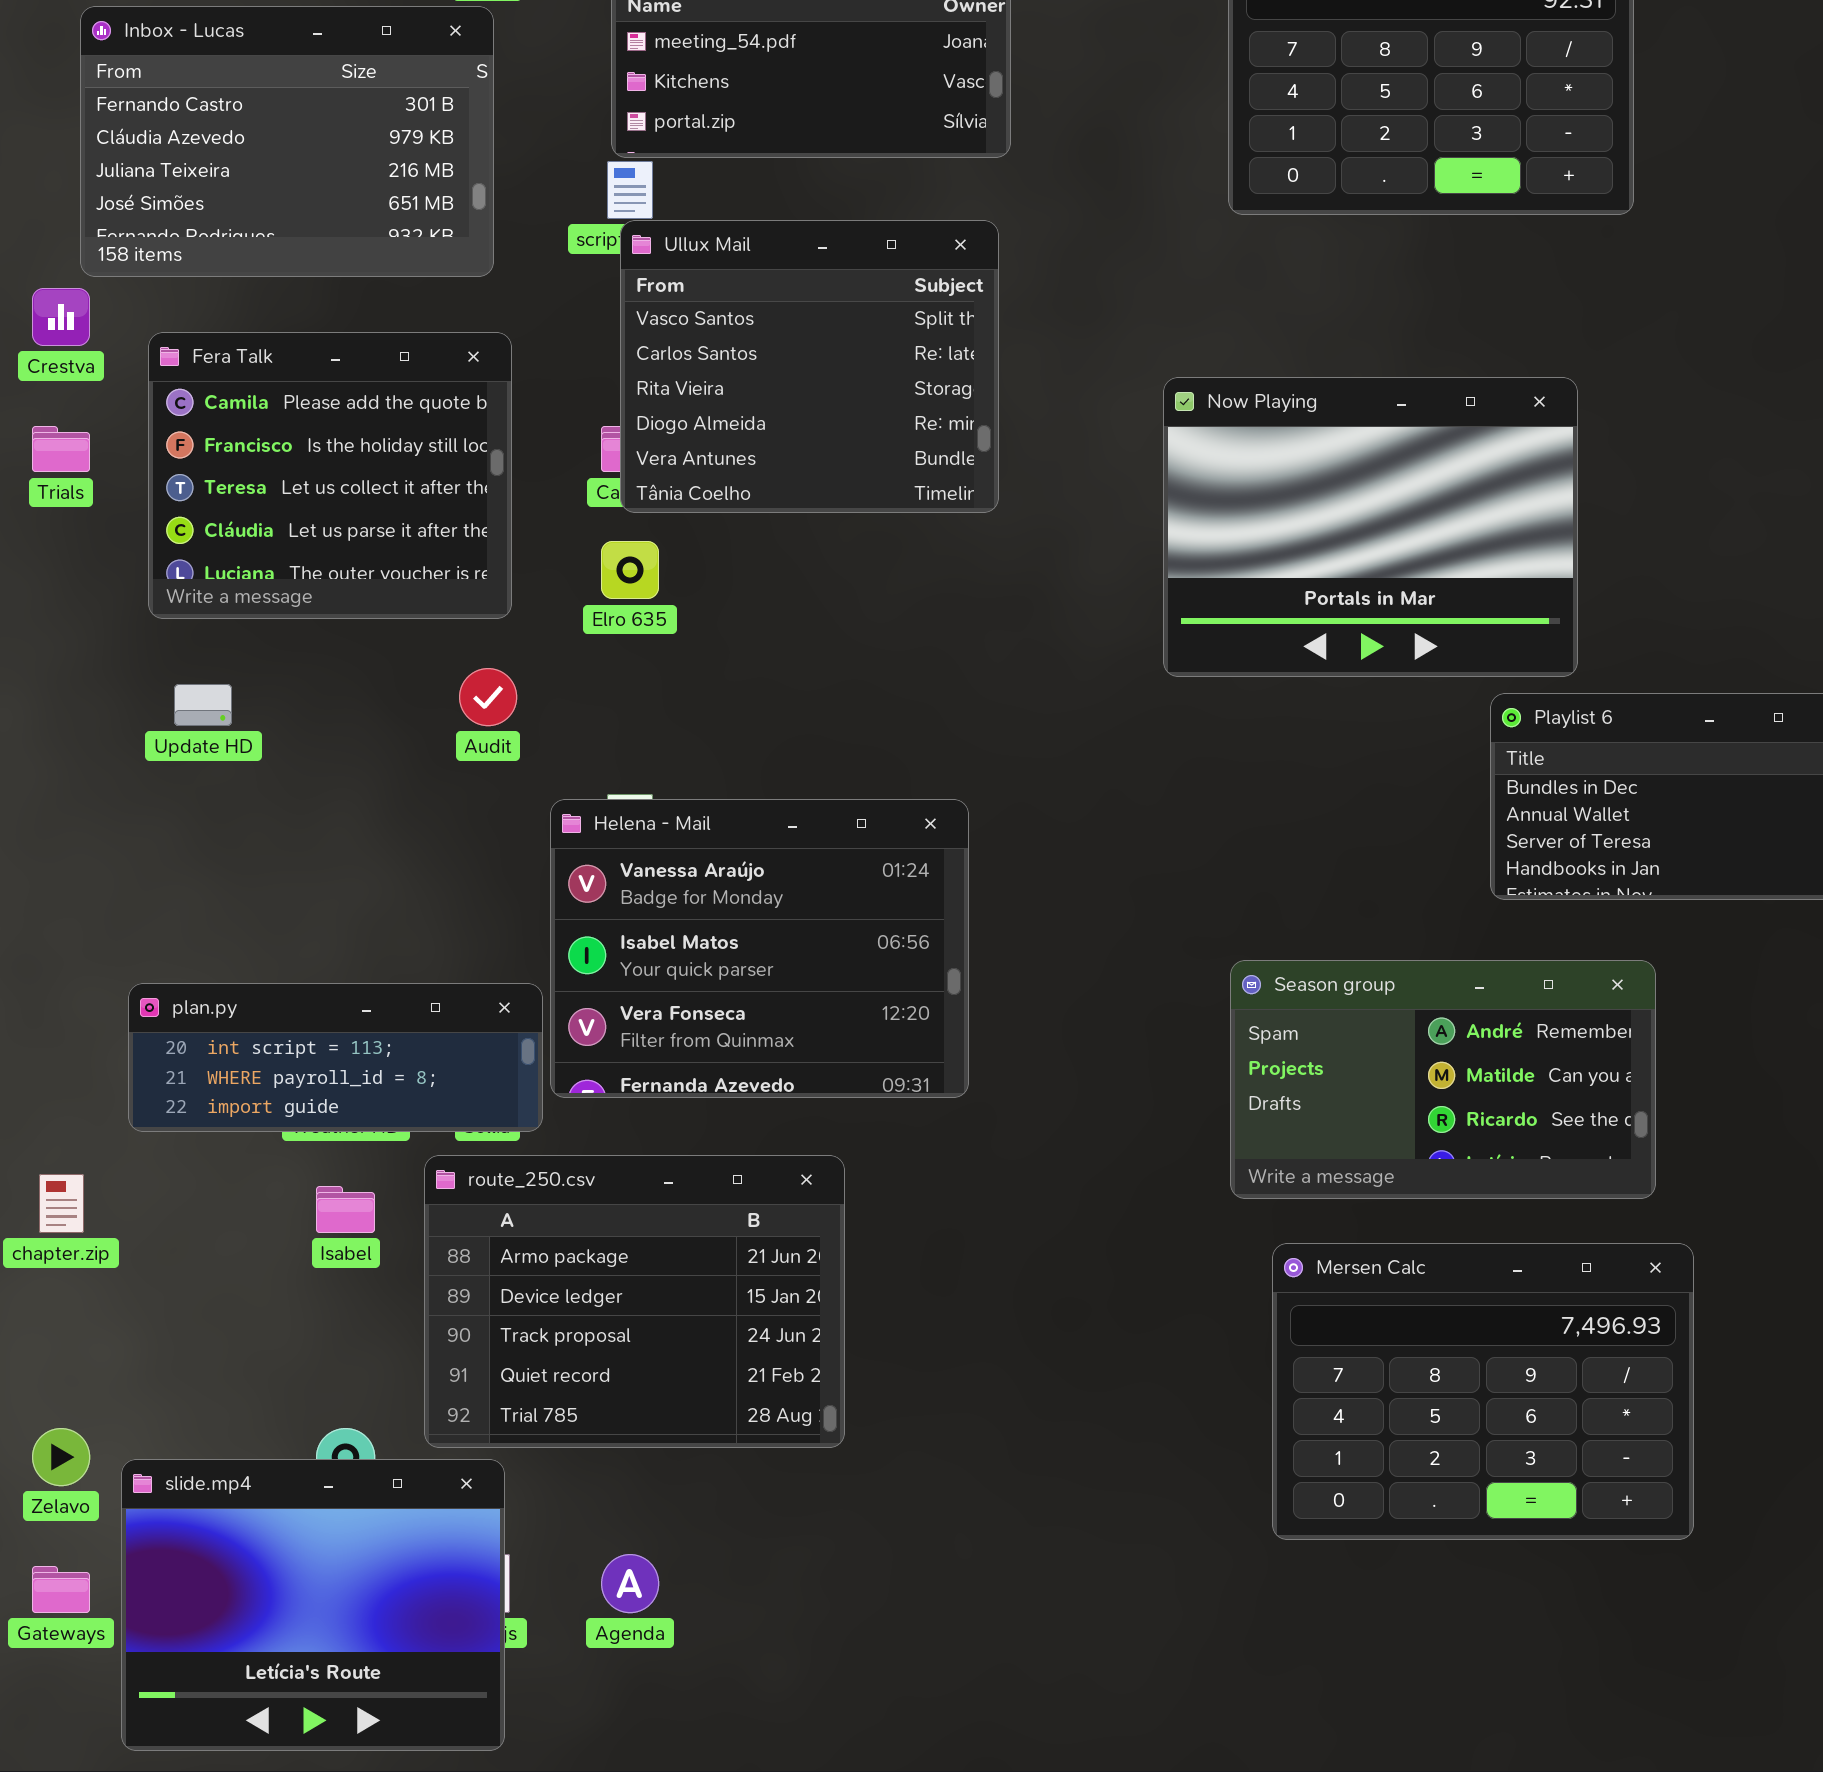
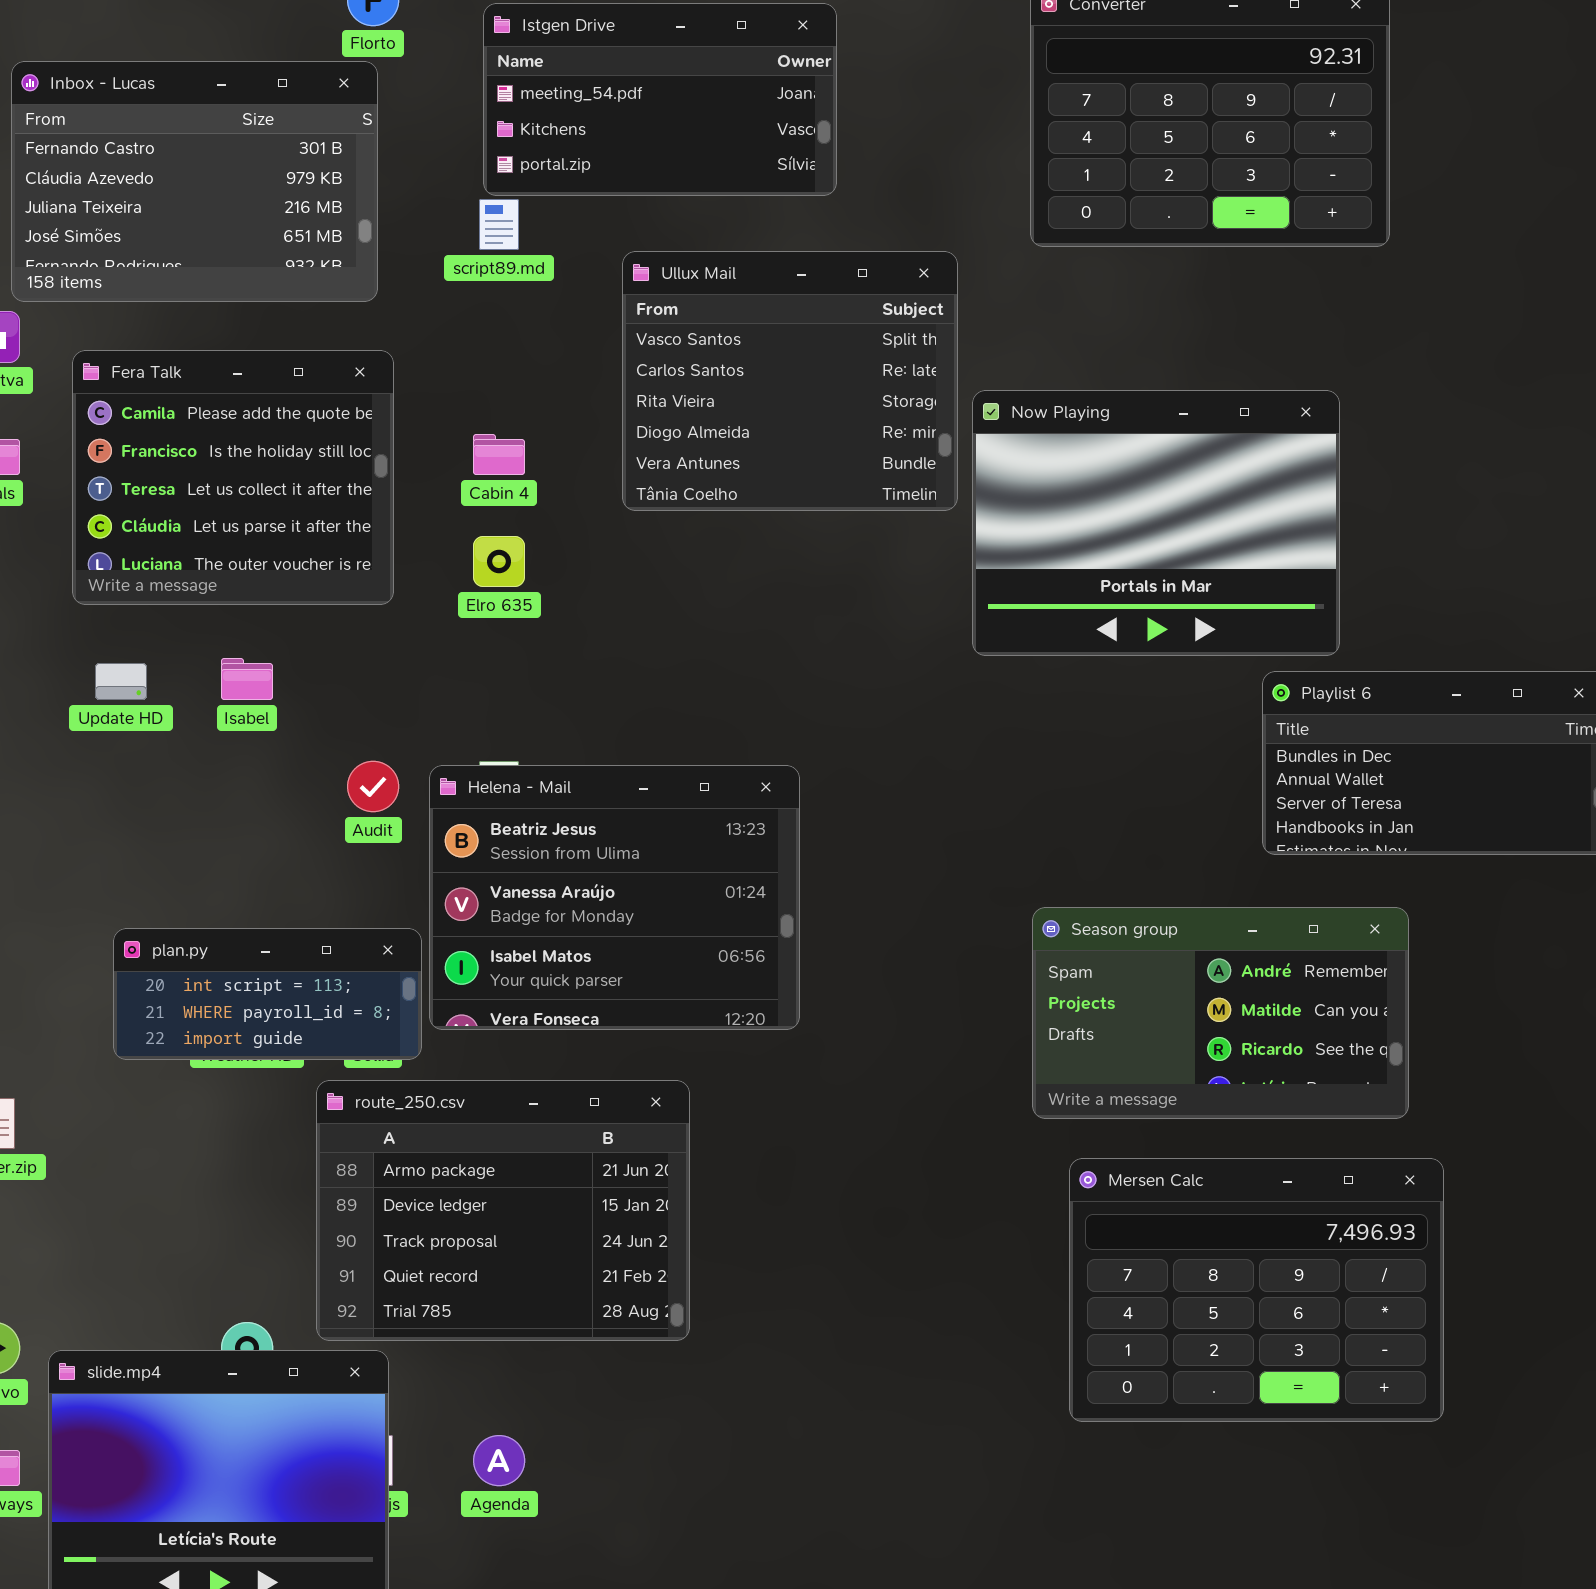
Ullux Mail: [620,220,999,513] -> [622,251,958,511], moved
Audit: [459,668,517,726] -> [347,761,399,812], moved
Helena - Mail: [550,799,969,1098] -> [429,765,800,1030], scrolled up 1 row
plan.py: [128,983,543,1132] -> [113,928,422,1060], resized
Isabel: [316,1186,375,1233] -> [221,658,273,700], moved

